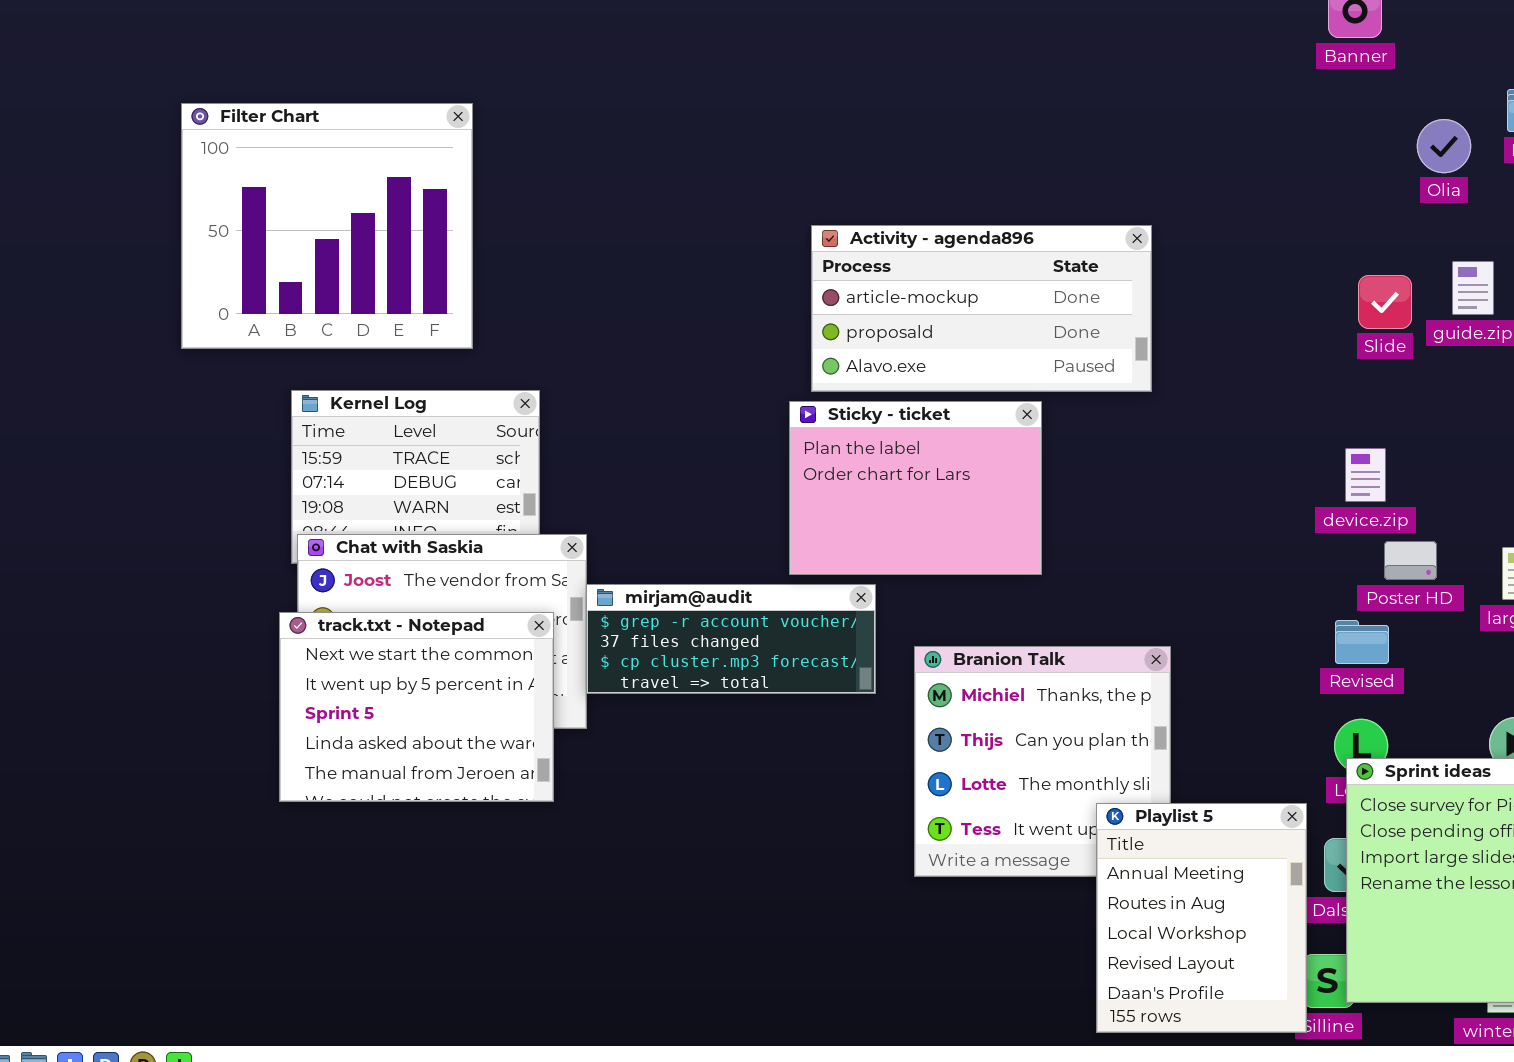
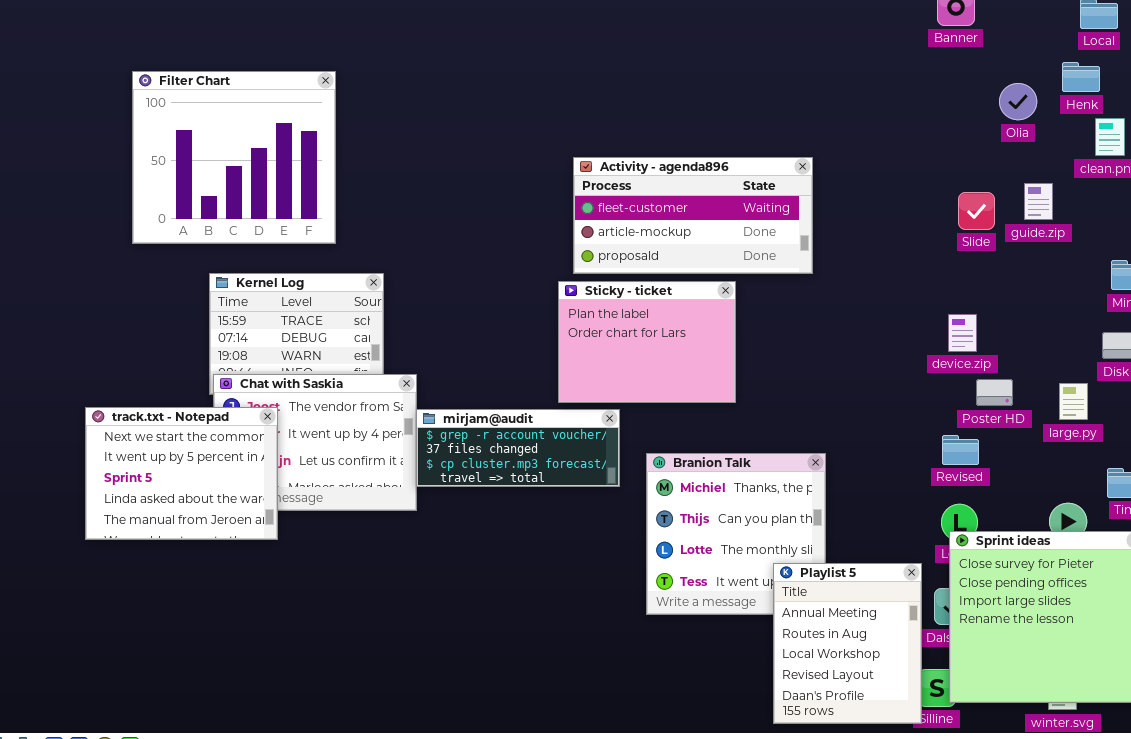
Activity - agenda896: [811,225,1152,392] -> [573,157,813,274], scrolled up 1 row
track.txt - Notepad: [279,612,554,802] -> [85,407,278,540], moved

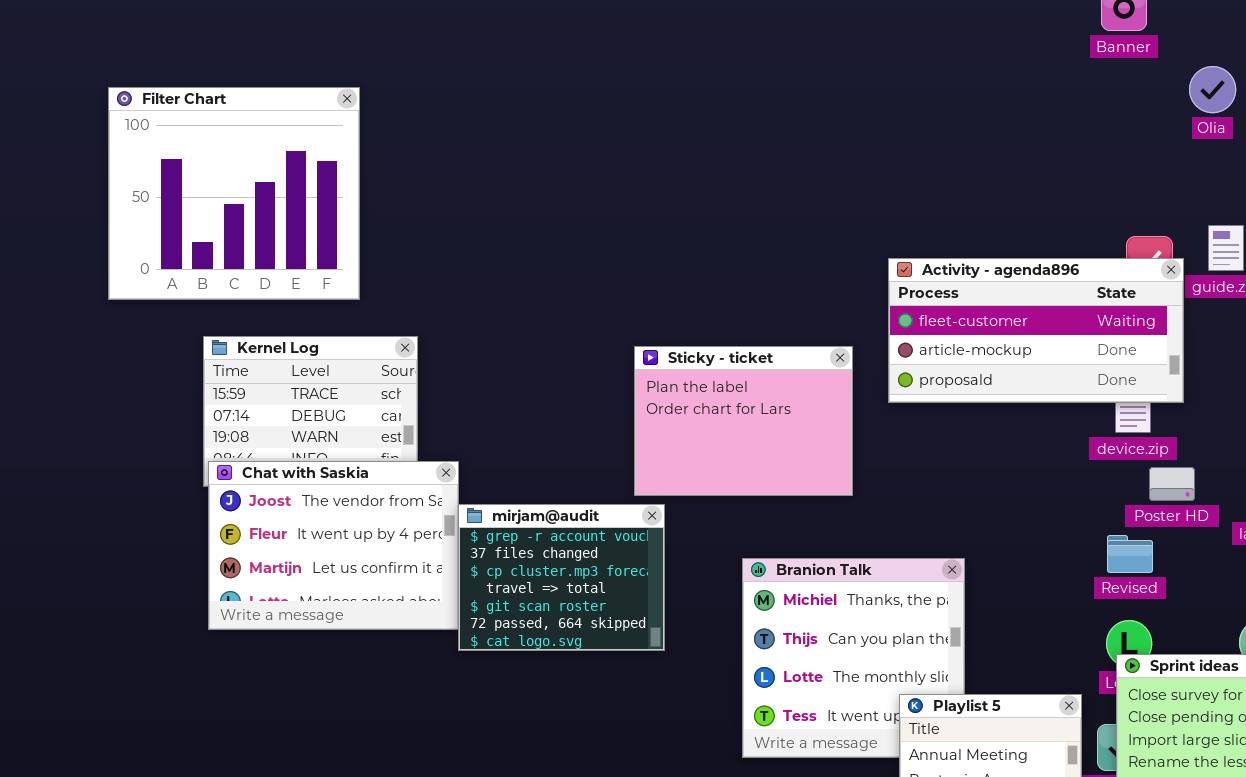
Olia: [999,83,1037,120] -> [1189,66,1236,113], moved
Activity - agenda896: [573,157,813,274] -> [888,258,1184,403], moved
track.txt - Notepad: [85,407,278,540] -> none, closed
mirjam@audit: [416,409,620,487] -> [458,504,665,651], resized

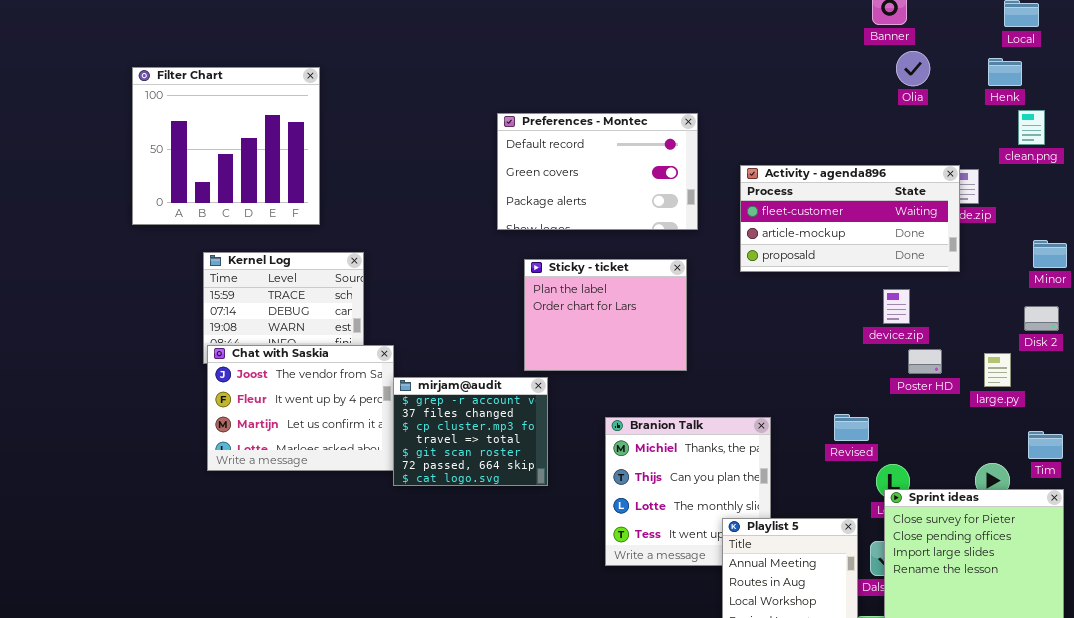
Olia: [1189,66,1236,113] -> [896,51,930,86], moved
Preferences - Montec: none -> [497,113,698,230], opened
Activity - agenda896: [888,258,1184,403] -> [740,165,960,272], moved
Revised: [1107,535,1153,573] -> [834,414,869,441], moved

